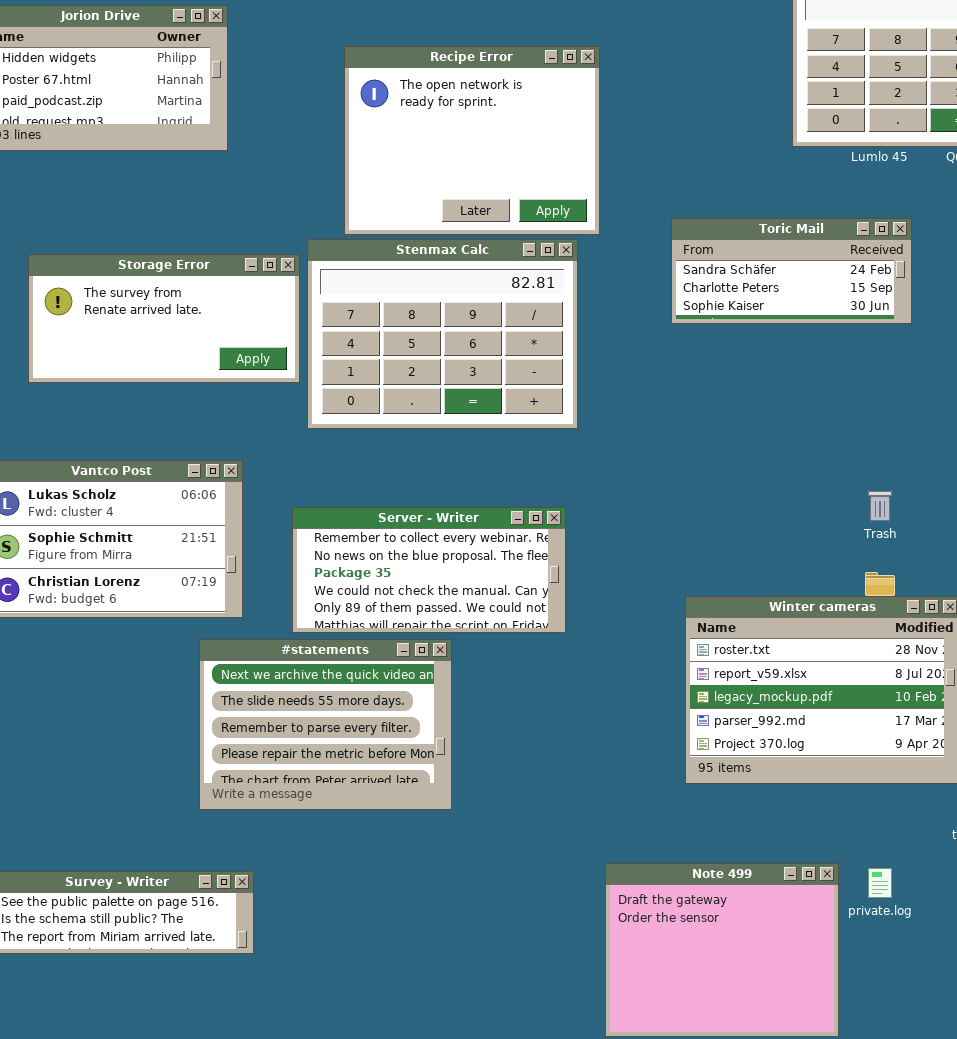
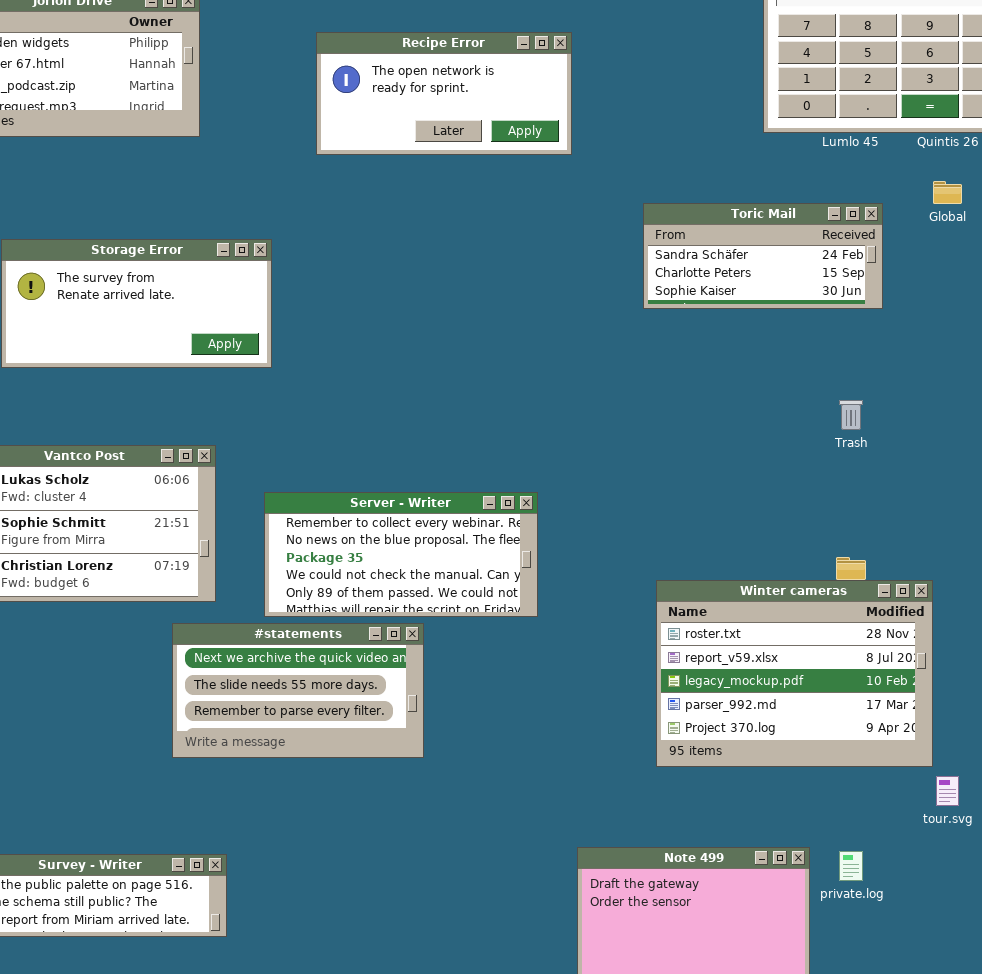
Recipe Error: [344,46,600,235] -> [316,32,572,155], resized
Stenmax Calc: [307,239,578,429] -> none, closed
Trash: [868,491,892,521] -> [839,400,863,430], moved
#statements: [199,639,452,810] -> [172,623,424,758], resized

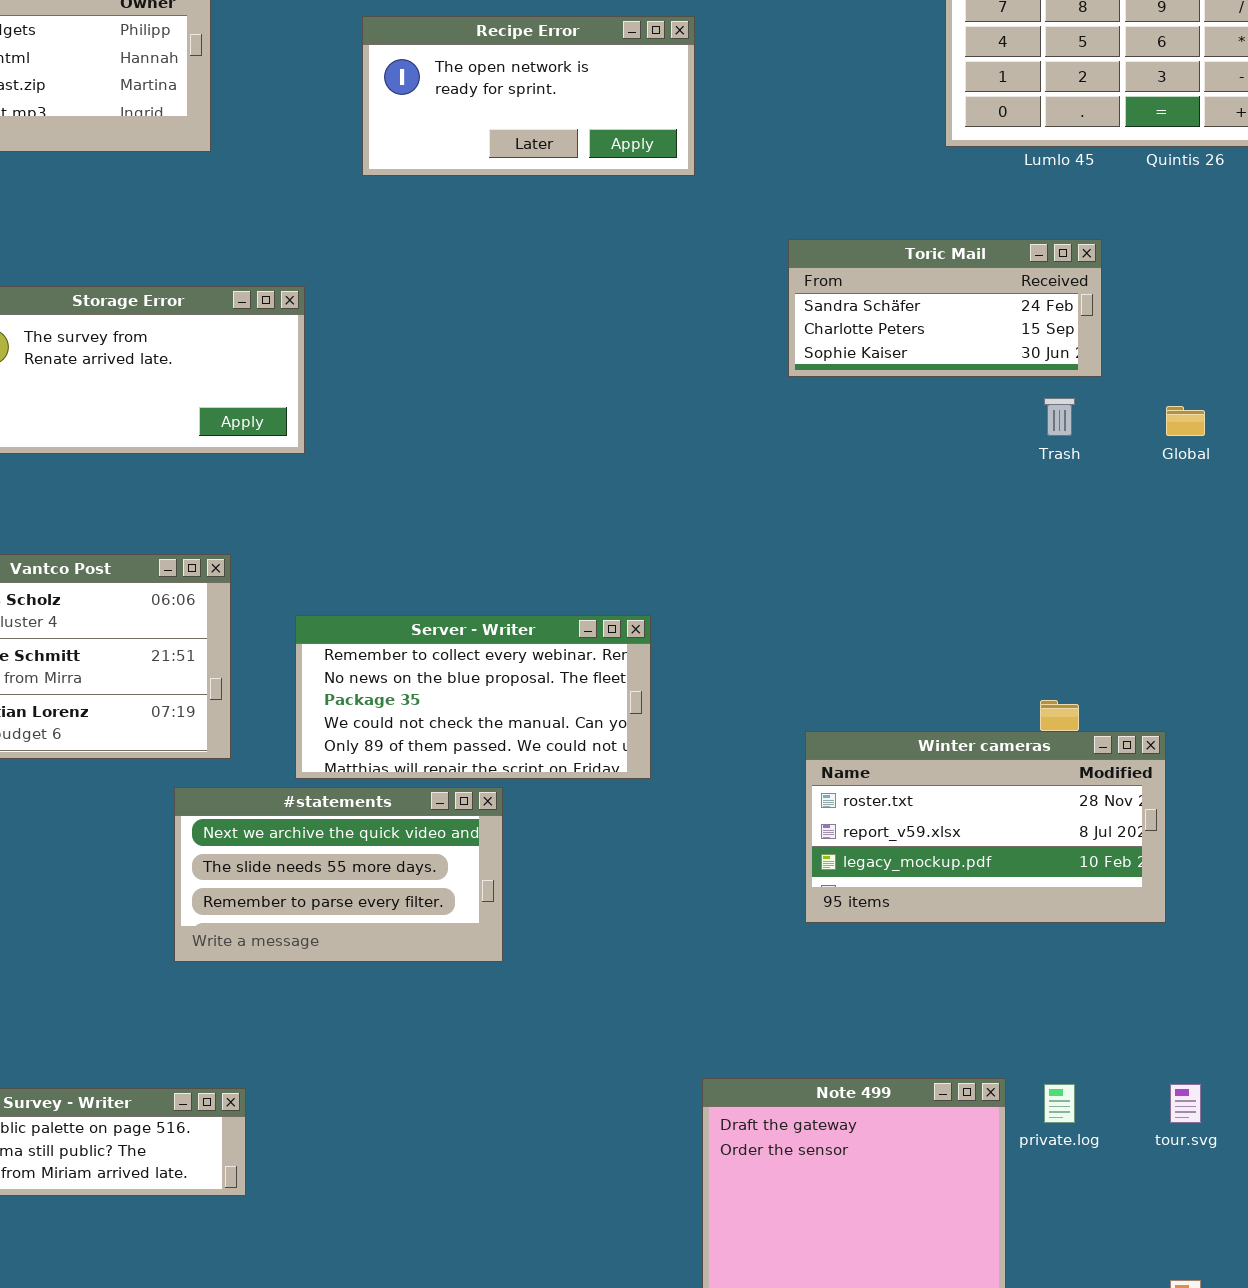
Global: [933,181,962,204] -> [1166,406,1205,436], moved
Trash: [839,400,863,430] -> [1044,398,1075,436], moved
Winter cameras: [656,580,933,767] -> [805,731,1166,923], resized
tour.svg: [936,776,959,806] -> [1170,1084,1201,1123], moved

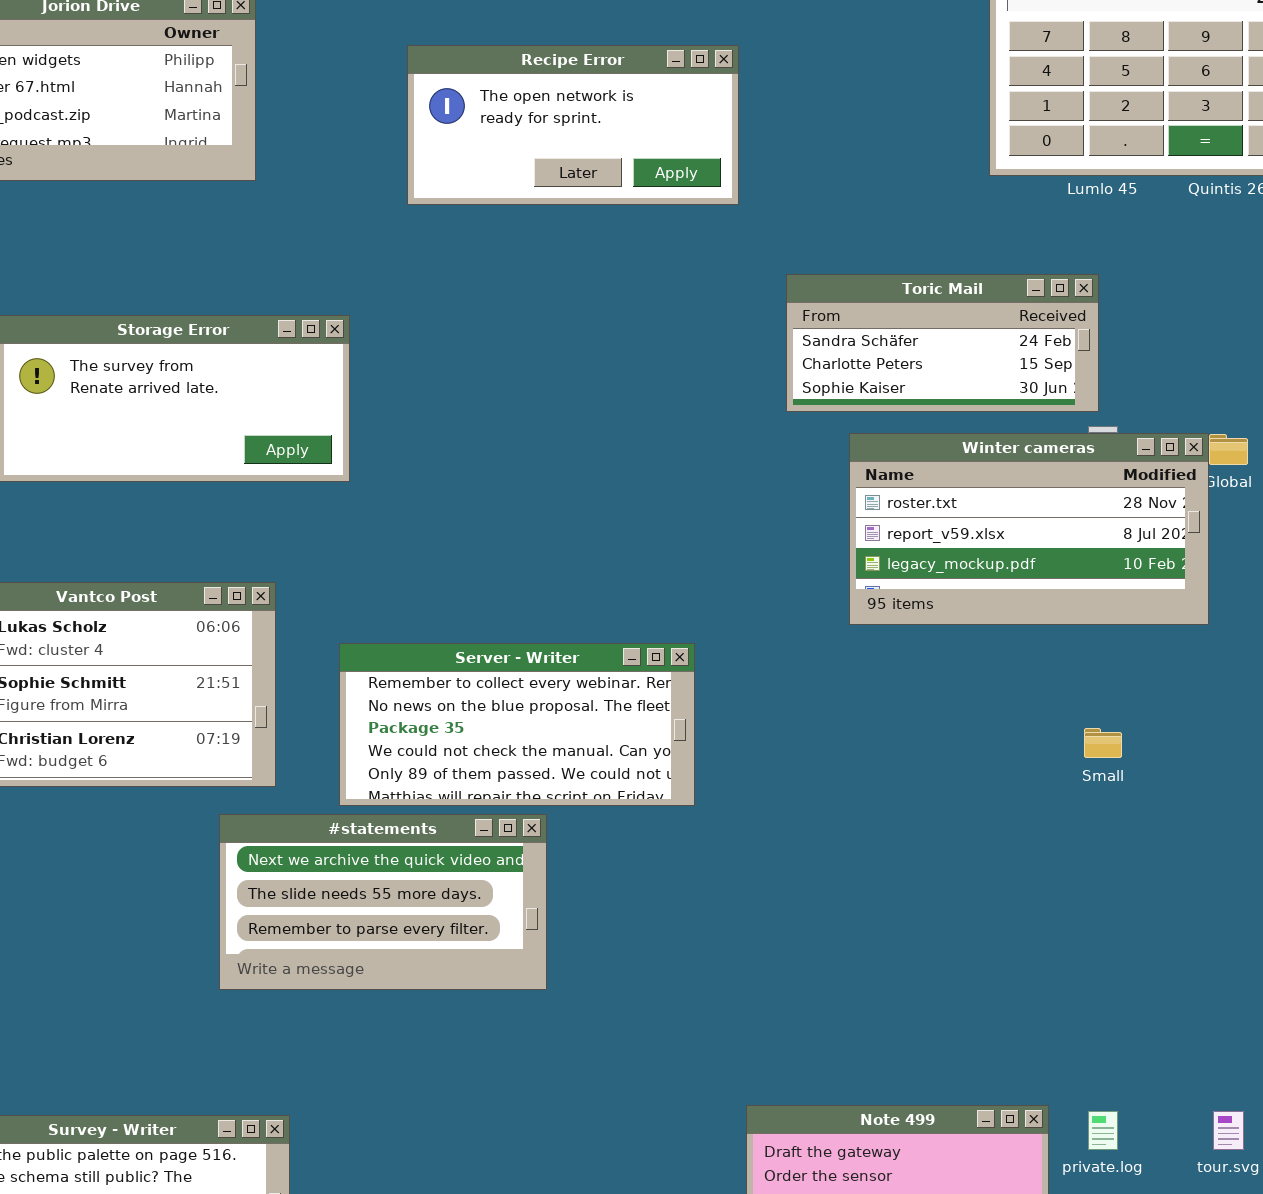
Toric Mail: [788,239,1102,377] -> [786,274,1099,412], moved
Winter cameras: [805,731,1166,923] -> [849,433,1209,625], moved

